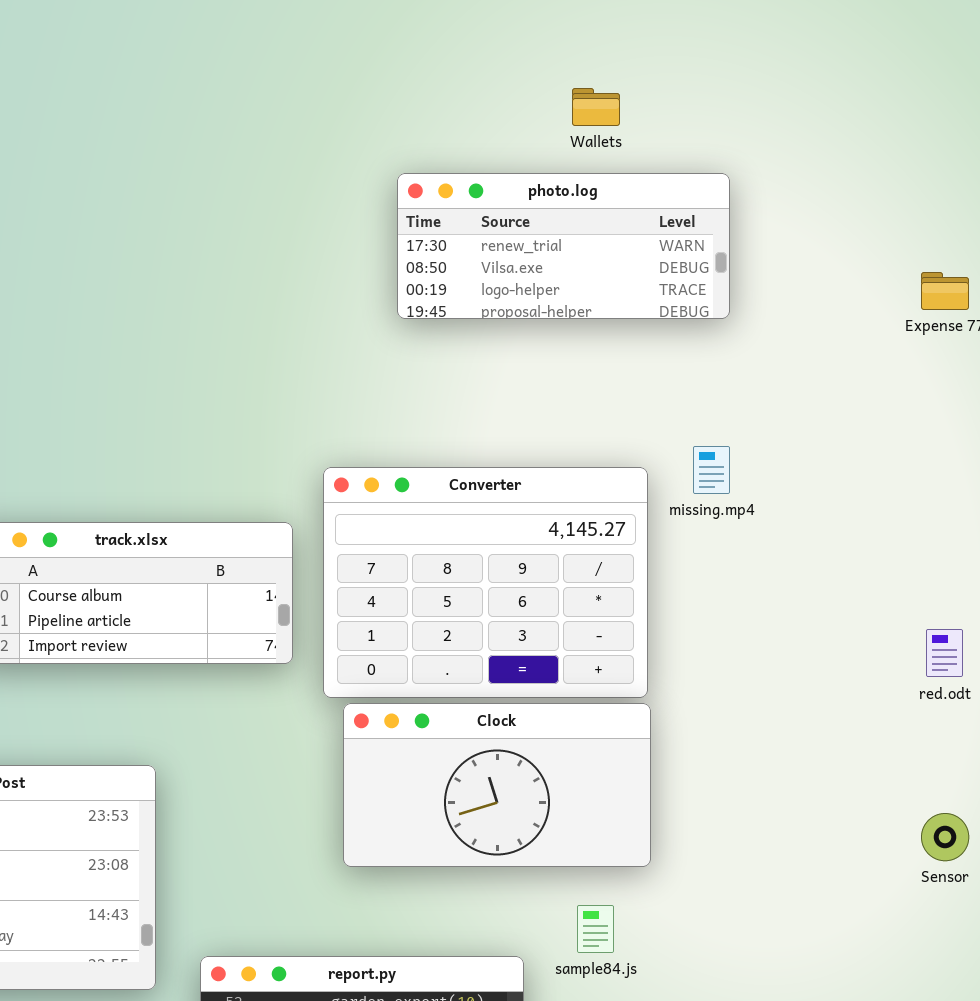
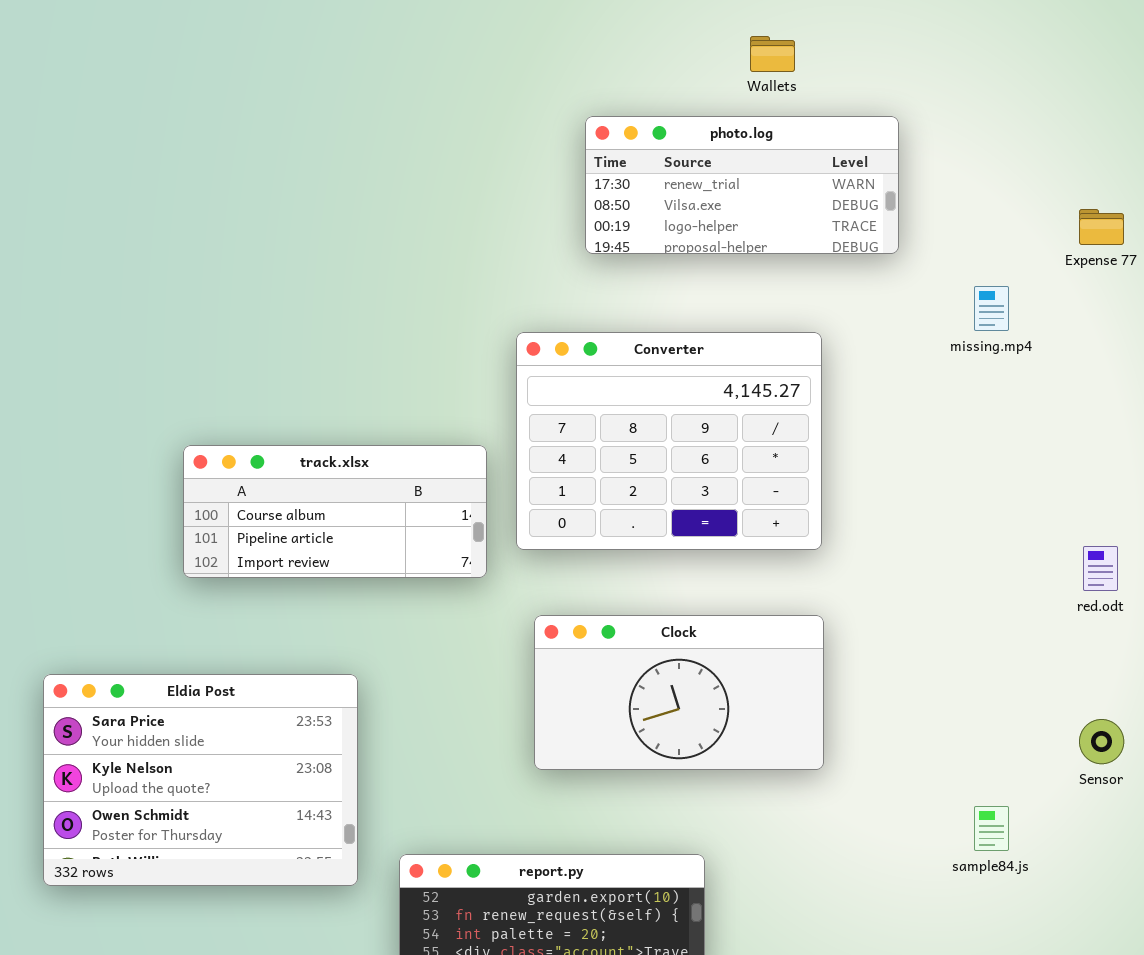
missing.mp4: [693,446,730,494] -> [974,286,1009,331], moved
Converter: [323,467,648,698] -> [516,332,822,550], moved
sample84.js: [577,905,614,953] -> [974,806,1009,851], moved

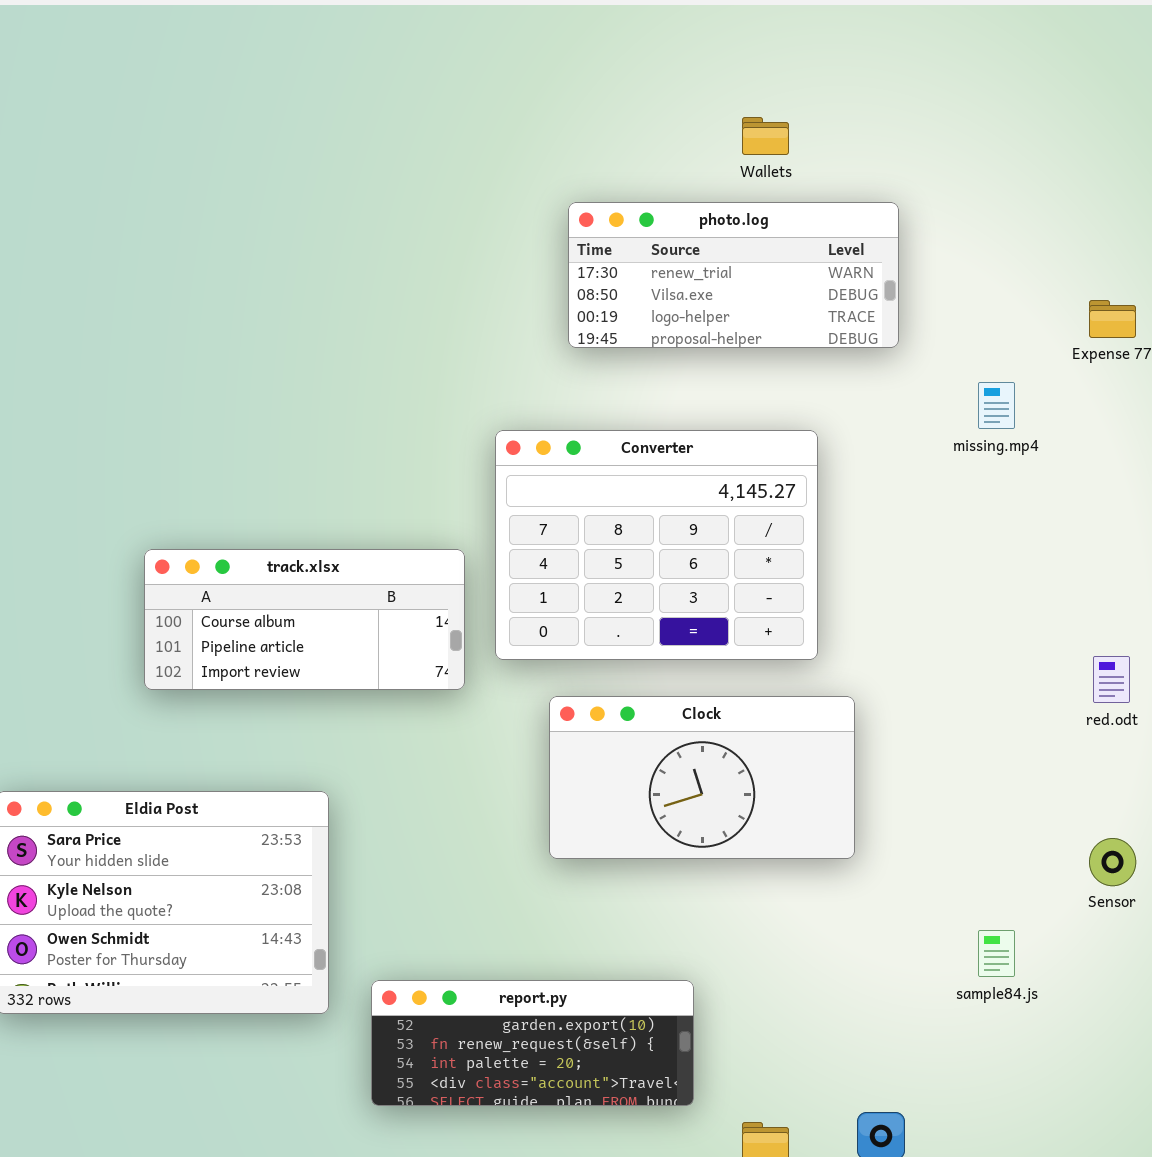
Clock: [534,615,824,770] -> [549,696,855,859], moved

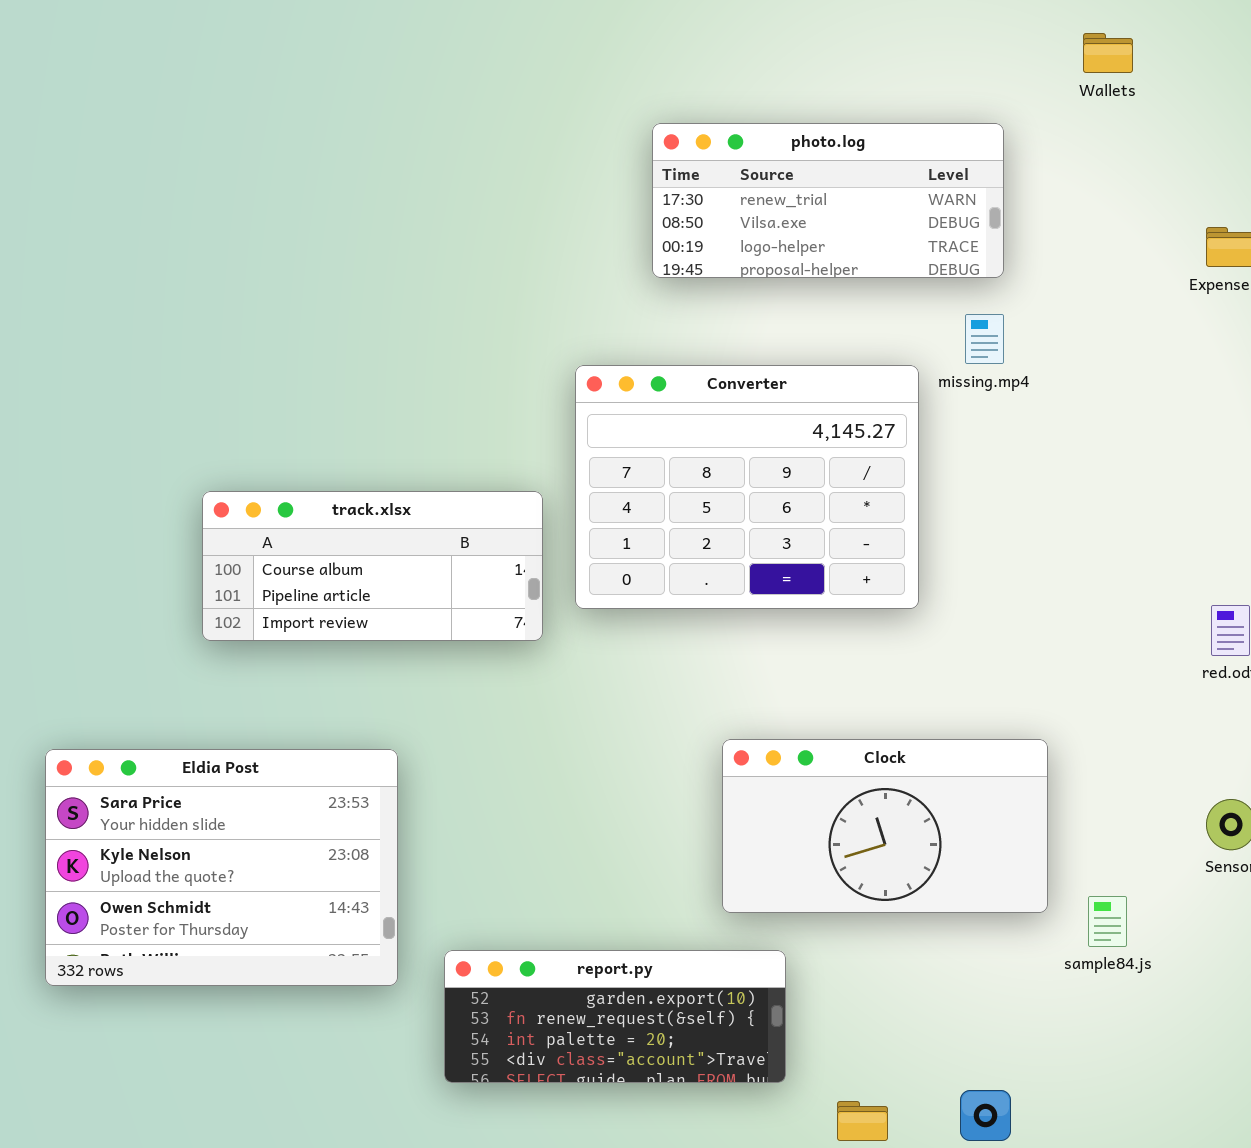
Wallets: [742,117,789,155] -> [1083,33,1133,73], moved
missing.mp4: [978,382,1015,429] -> [965,314,1004,364], moved
Clock: [549,696,855,859] -> [722,739,1048,913], moved

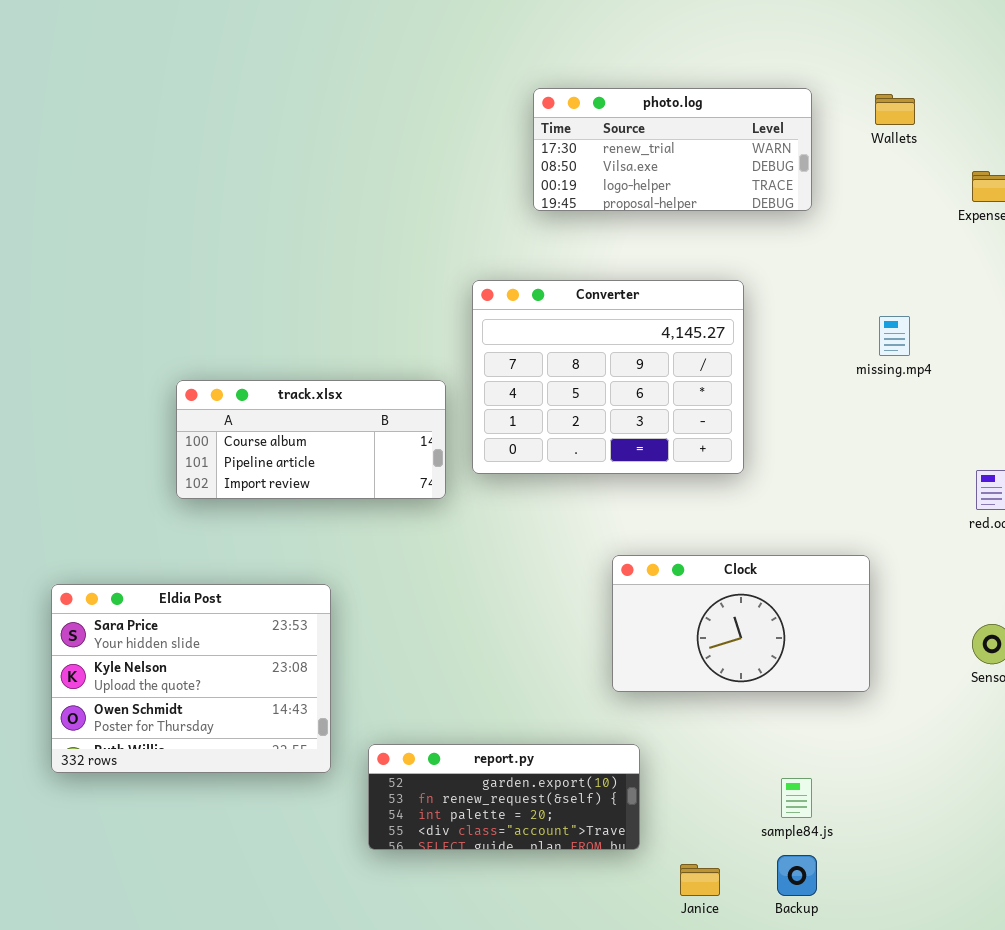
Wallets: [1083,33,1133,73] -> [875,94,915,125], moved
missing.mp4: [965,314,1004,364] -> [879,316,910,356], moved
Clock: [722,739,1048,913] -> [612,555,870,692], moved
sample84.js: [1088,896,1127,947] -> [781,778,812,818], moved

